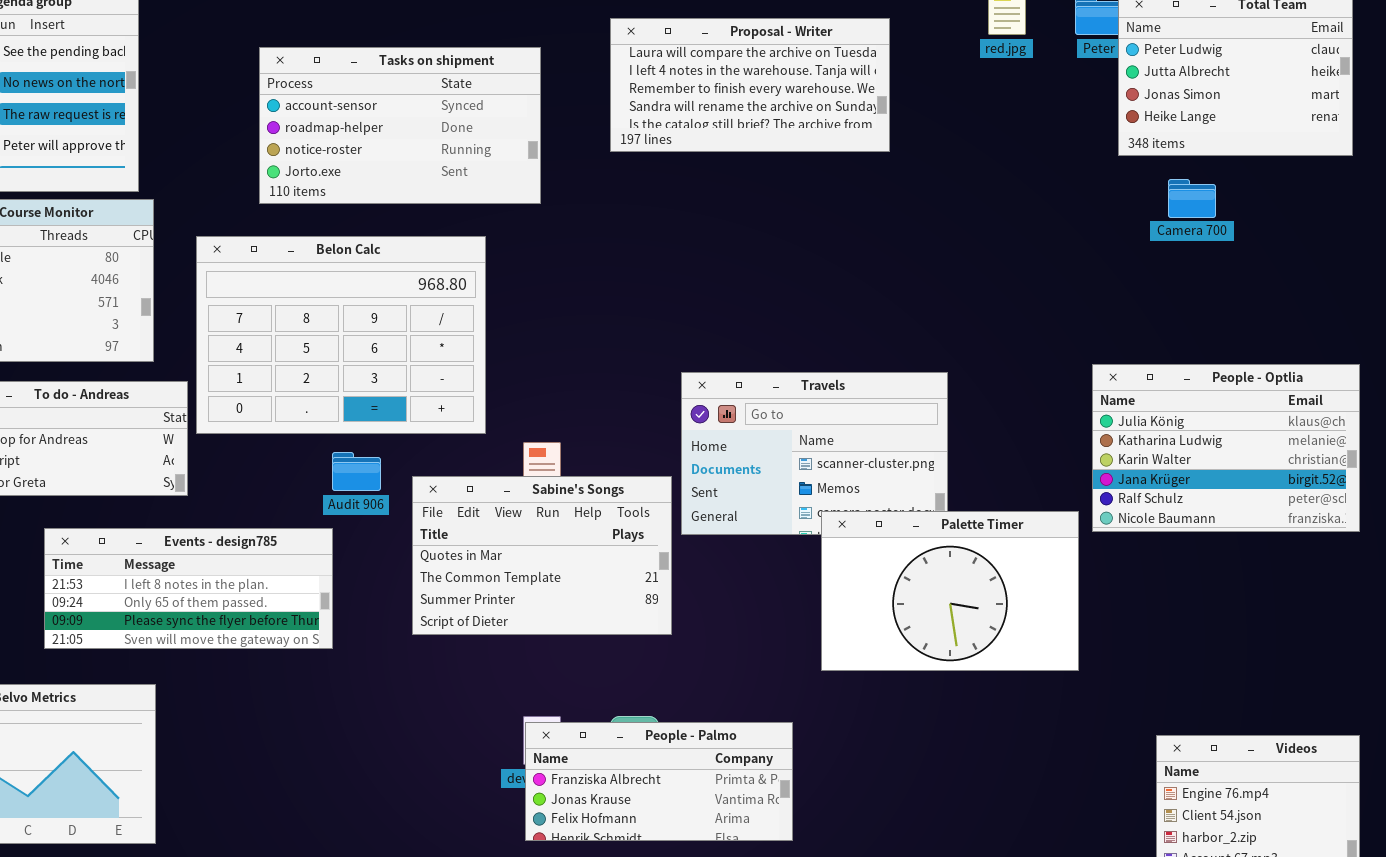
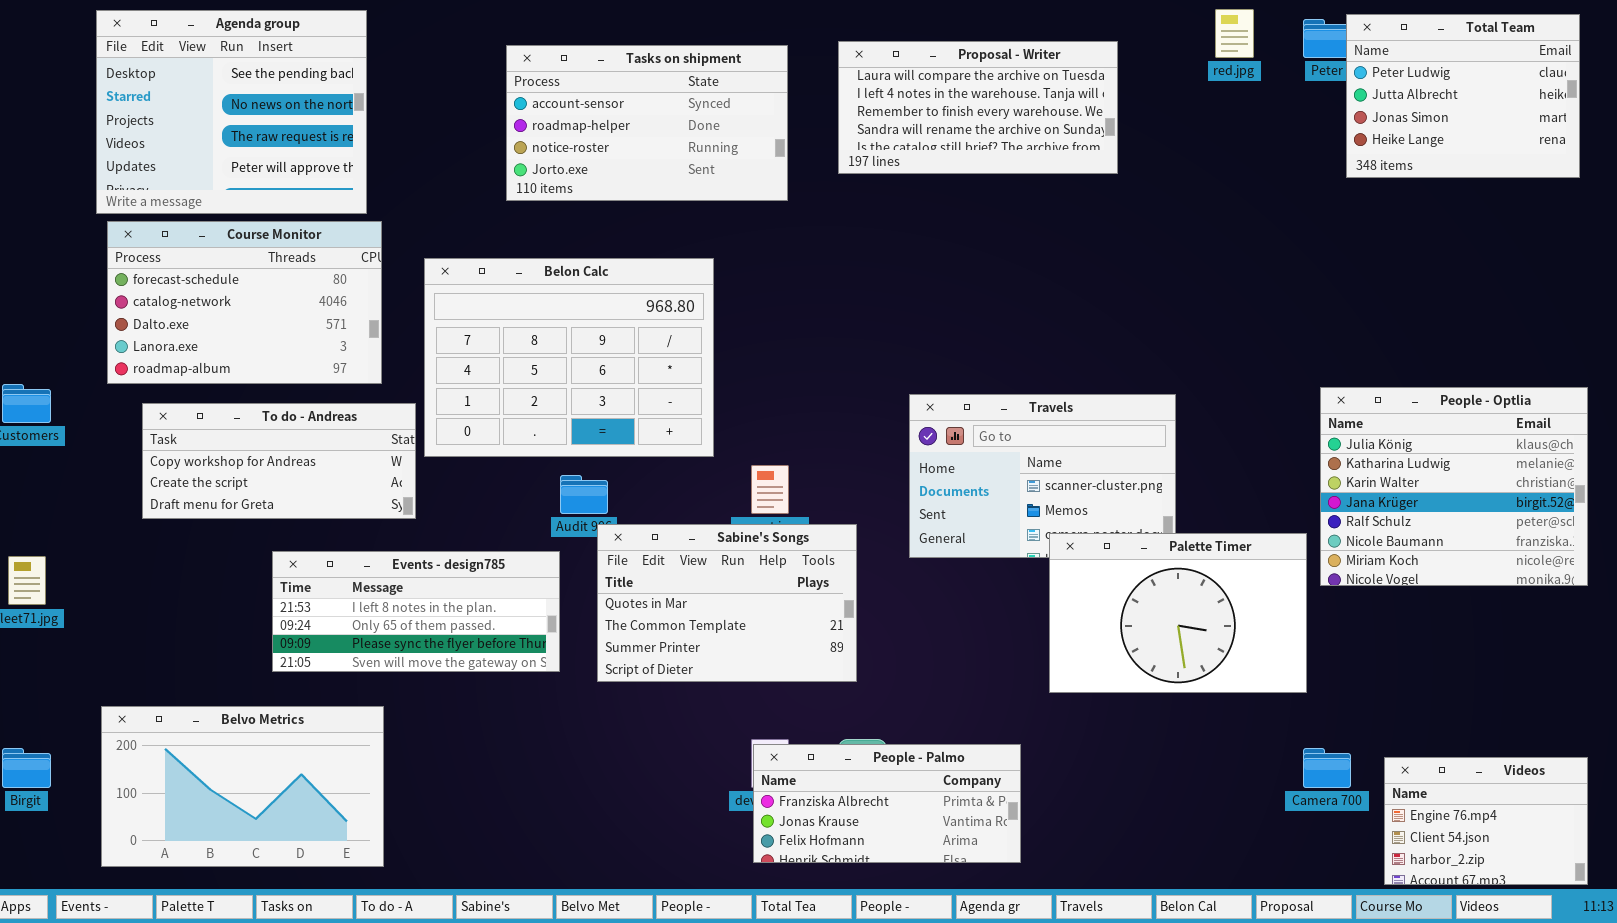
Tasks on shipment: [259,47,541,204] -> [506,45,788,201], moved
Camera 700: [1168,179,1216,218] -> [1303,748,1351,788], moved
People - Optlia: [1092,364,1360,532] -> [1320,387,1588,586], resized
Sabine's Songs: [412,476,672,635] -> [597,524,857,682], moved

